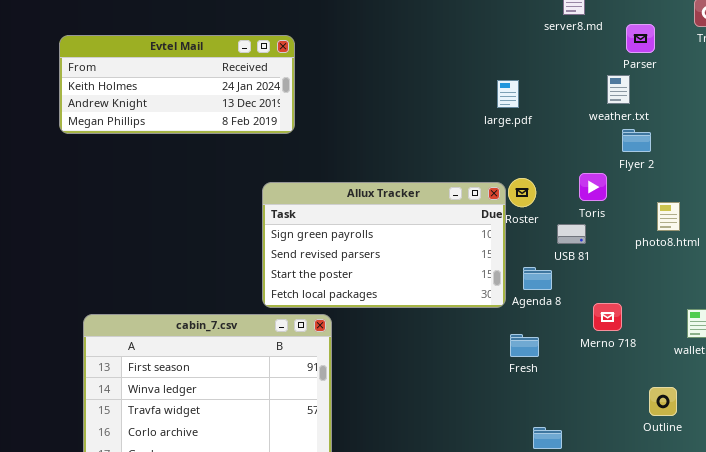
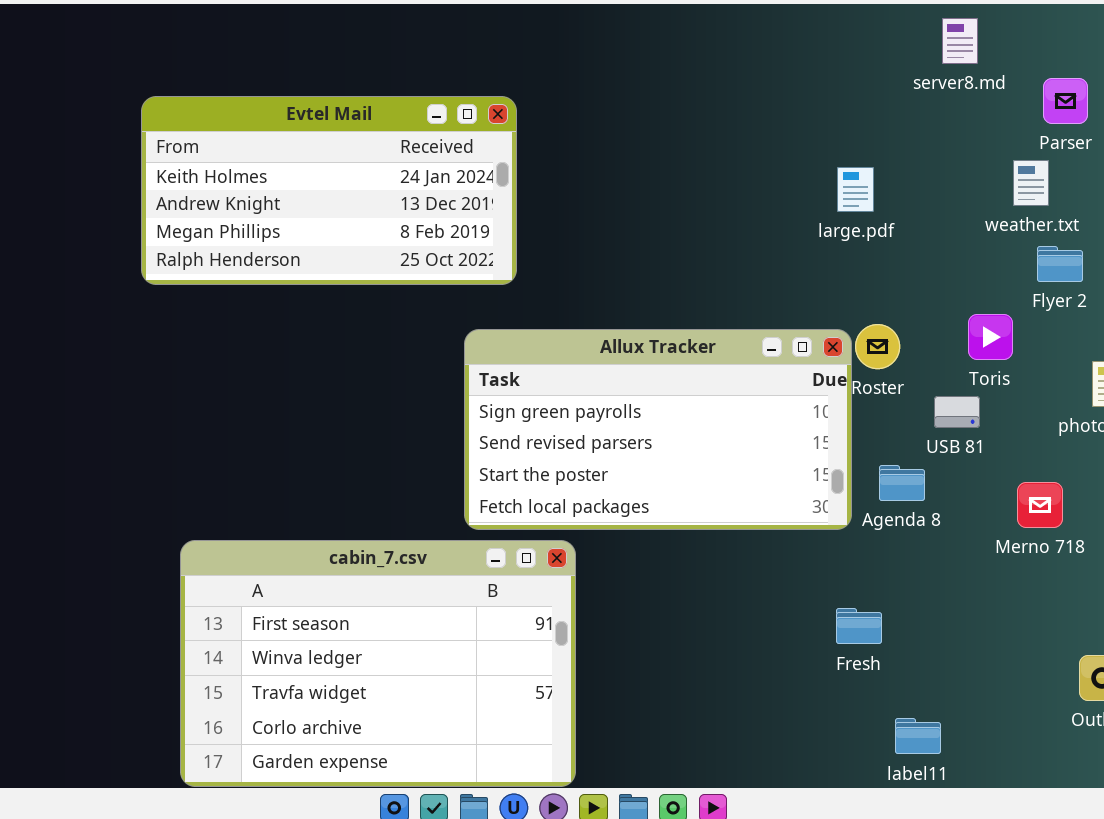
Evtel Mail: [59,35,295,134] -> [141,96,517,285], resized
Merno 718: [593,303,622,331] -> [1017,482,1063,528], moved
Fresh: [510,334,539,357] -> [836,608,882,644], moved

